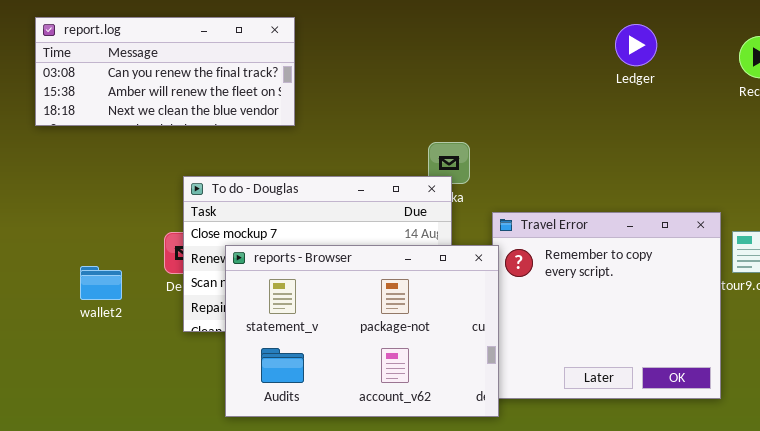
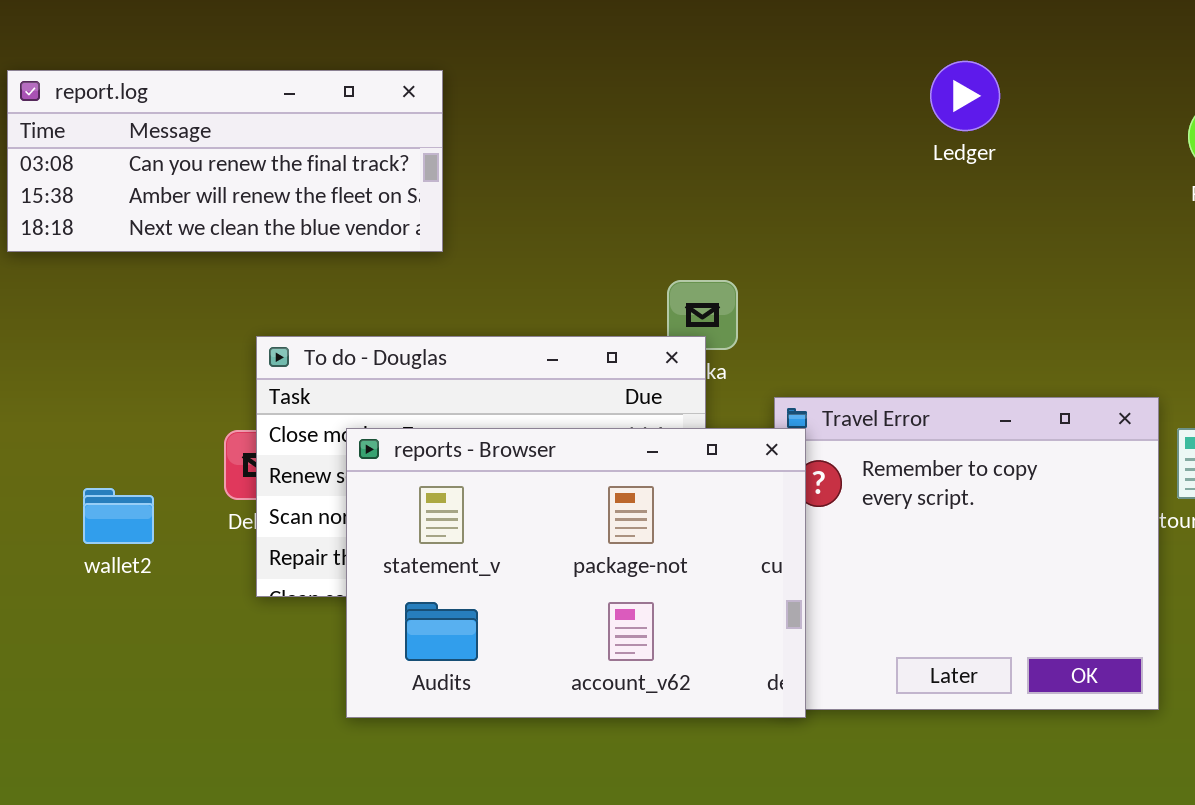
Ledger: [615,24,657,66] -> [930,61,1000,131], moved
reports - Browser: [225,245,499,417] -> [346,428,806,718], moved

